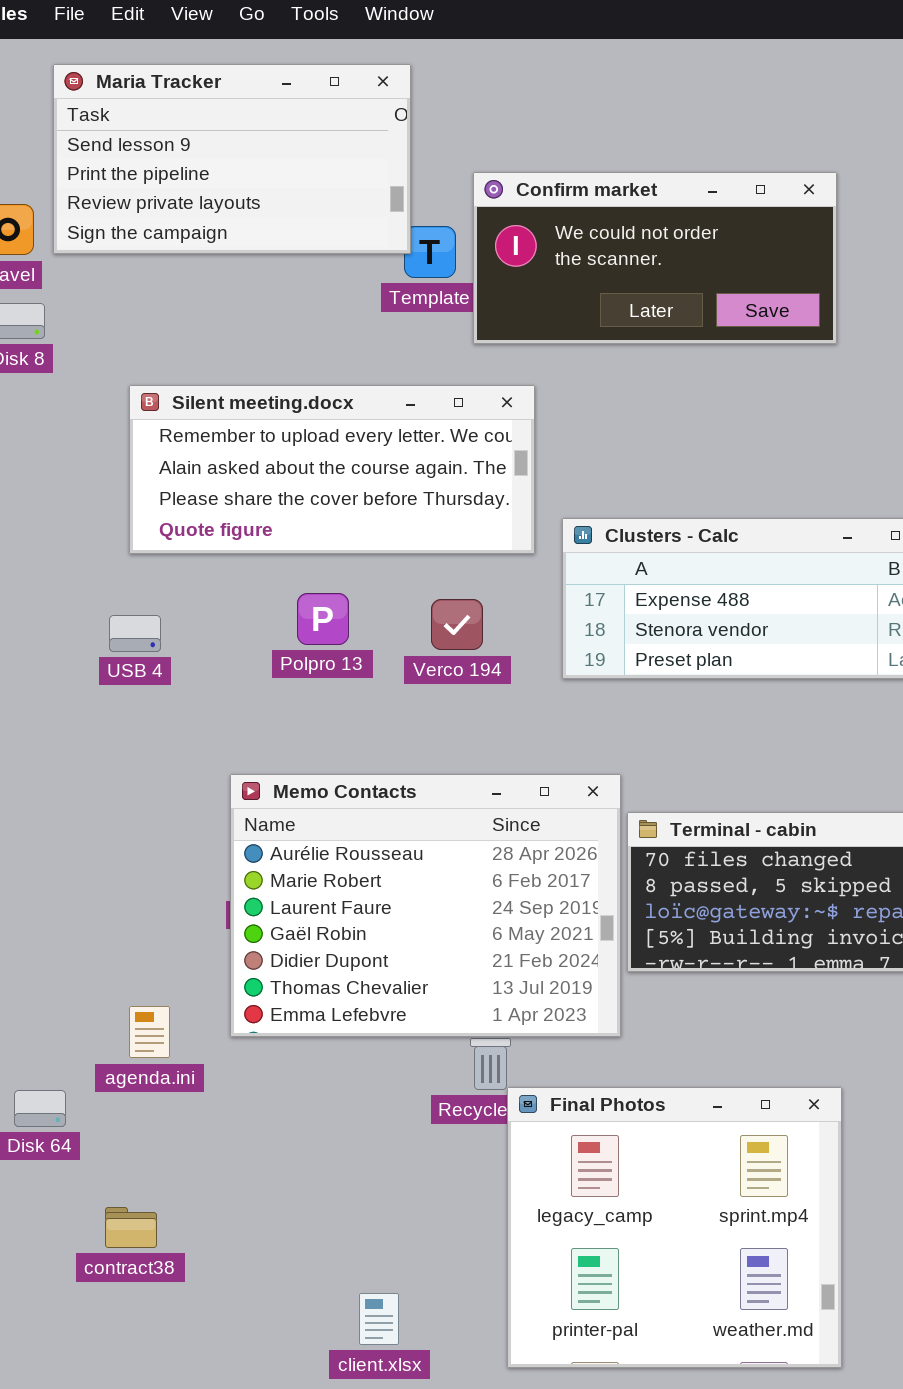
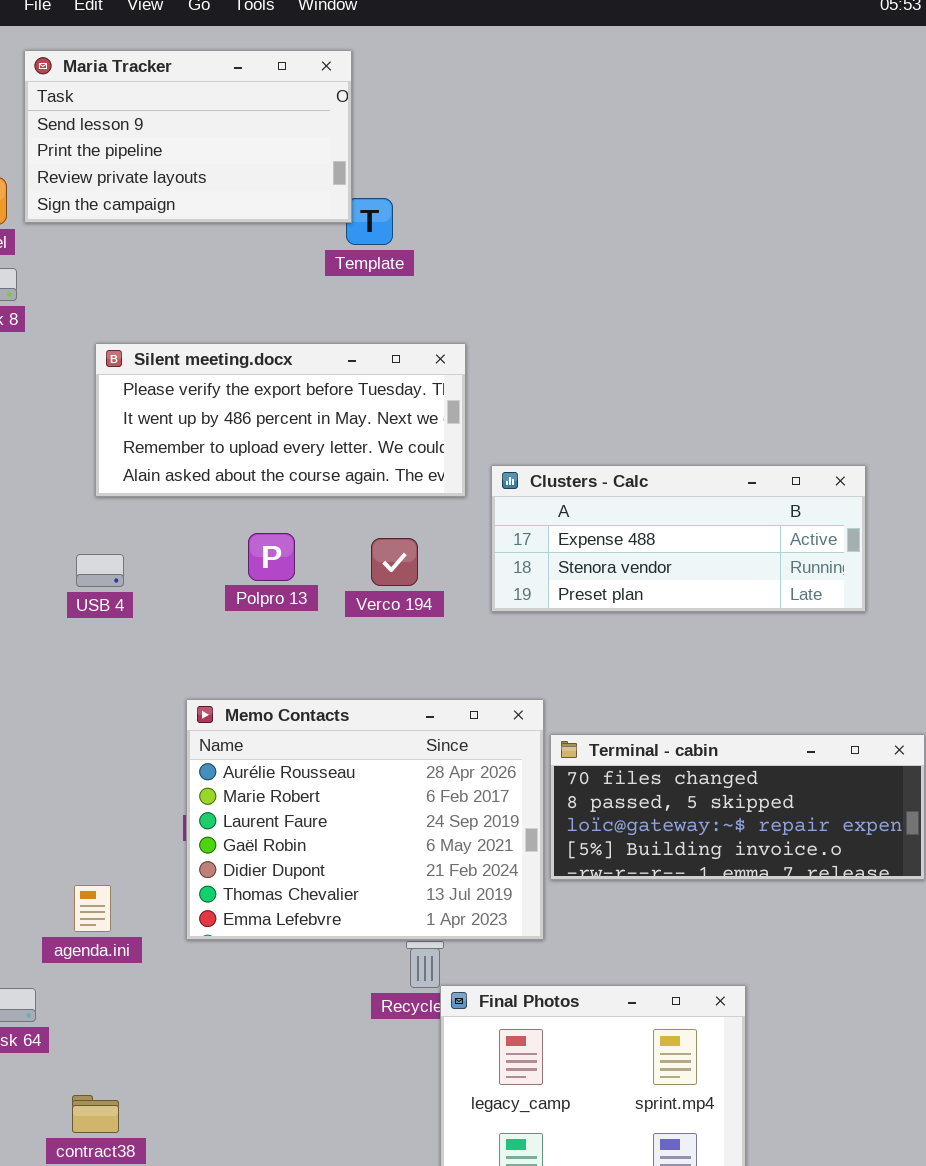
Confirm market: [473,172,837,344] -> none, closed
Silent meeting.docx: [129,385,535,554] -> [95,343,466,497], scrolled up 2 rows
agenda.ini: [129,1006,170,1058] -> [74,885,111,932], moved

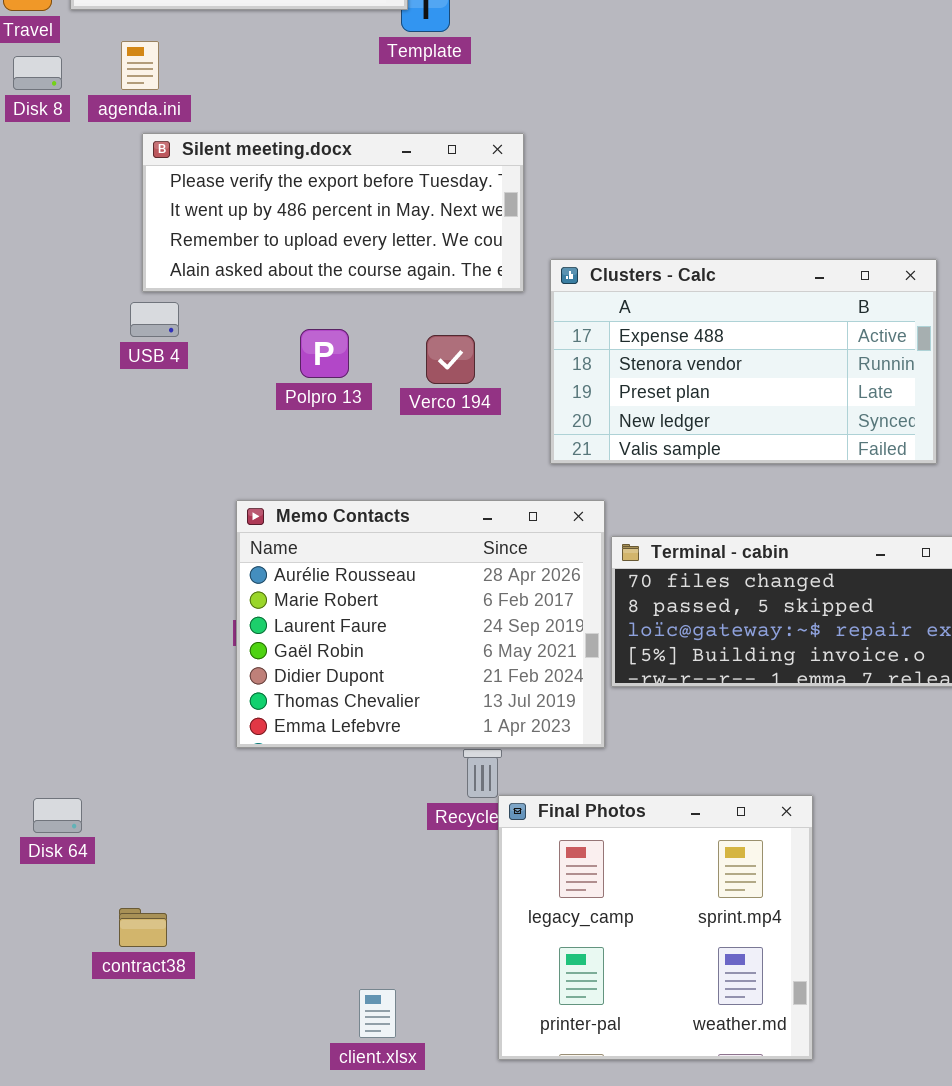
Clusters - Calc: [491,465,866,612] -> [550,259,937,464], resized
USB 4: [76,554,124,587] -> [130,302,179,337], moved
agenda.ini: [74,885,111,932] -> [121,41,159,90], moved

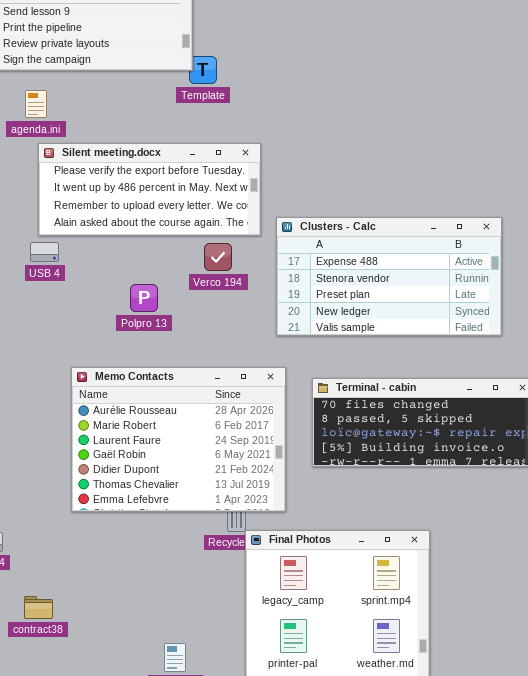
Polpro 13: [300,329,349,378] -> [130,284,158,312], moved
Verco 194: [426,335,475,384] -> [204,243,232,271], moved
Memo Contacts: [236,500,605,748] -> [71,367,286,512], moved

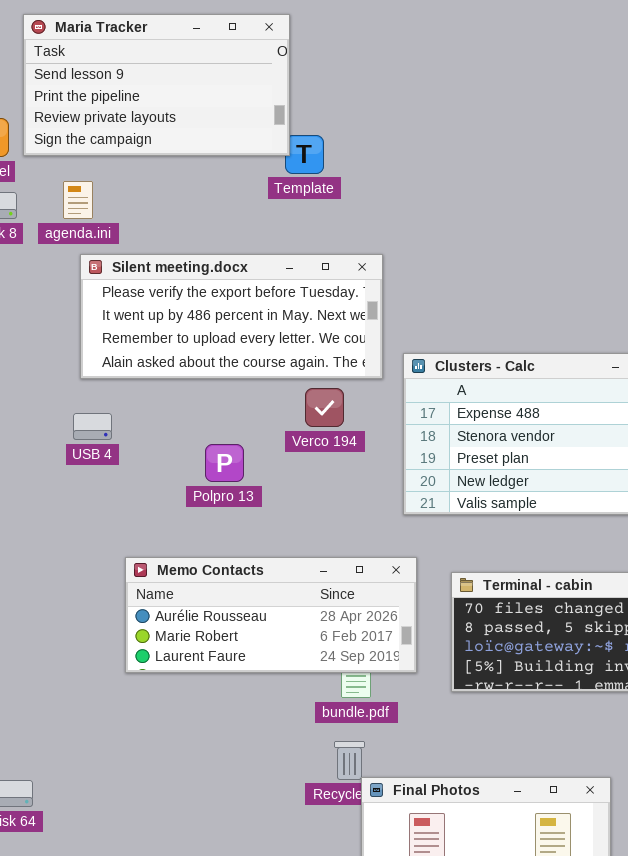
USB 4: [30,242,59,262] -> [73,413,112,440], moved
Memo Contacts: [71,367,286,512] -> [125,557,417,673], resized

